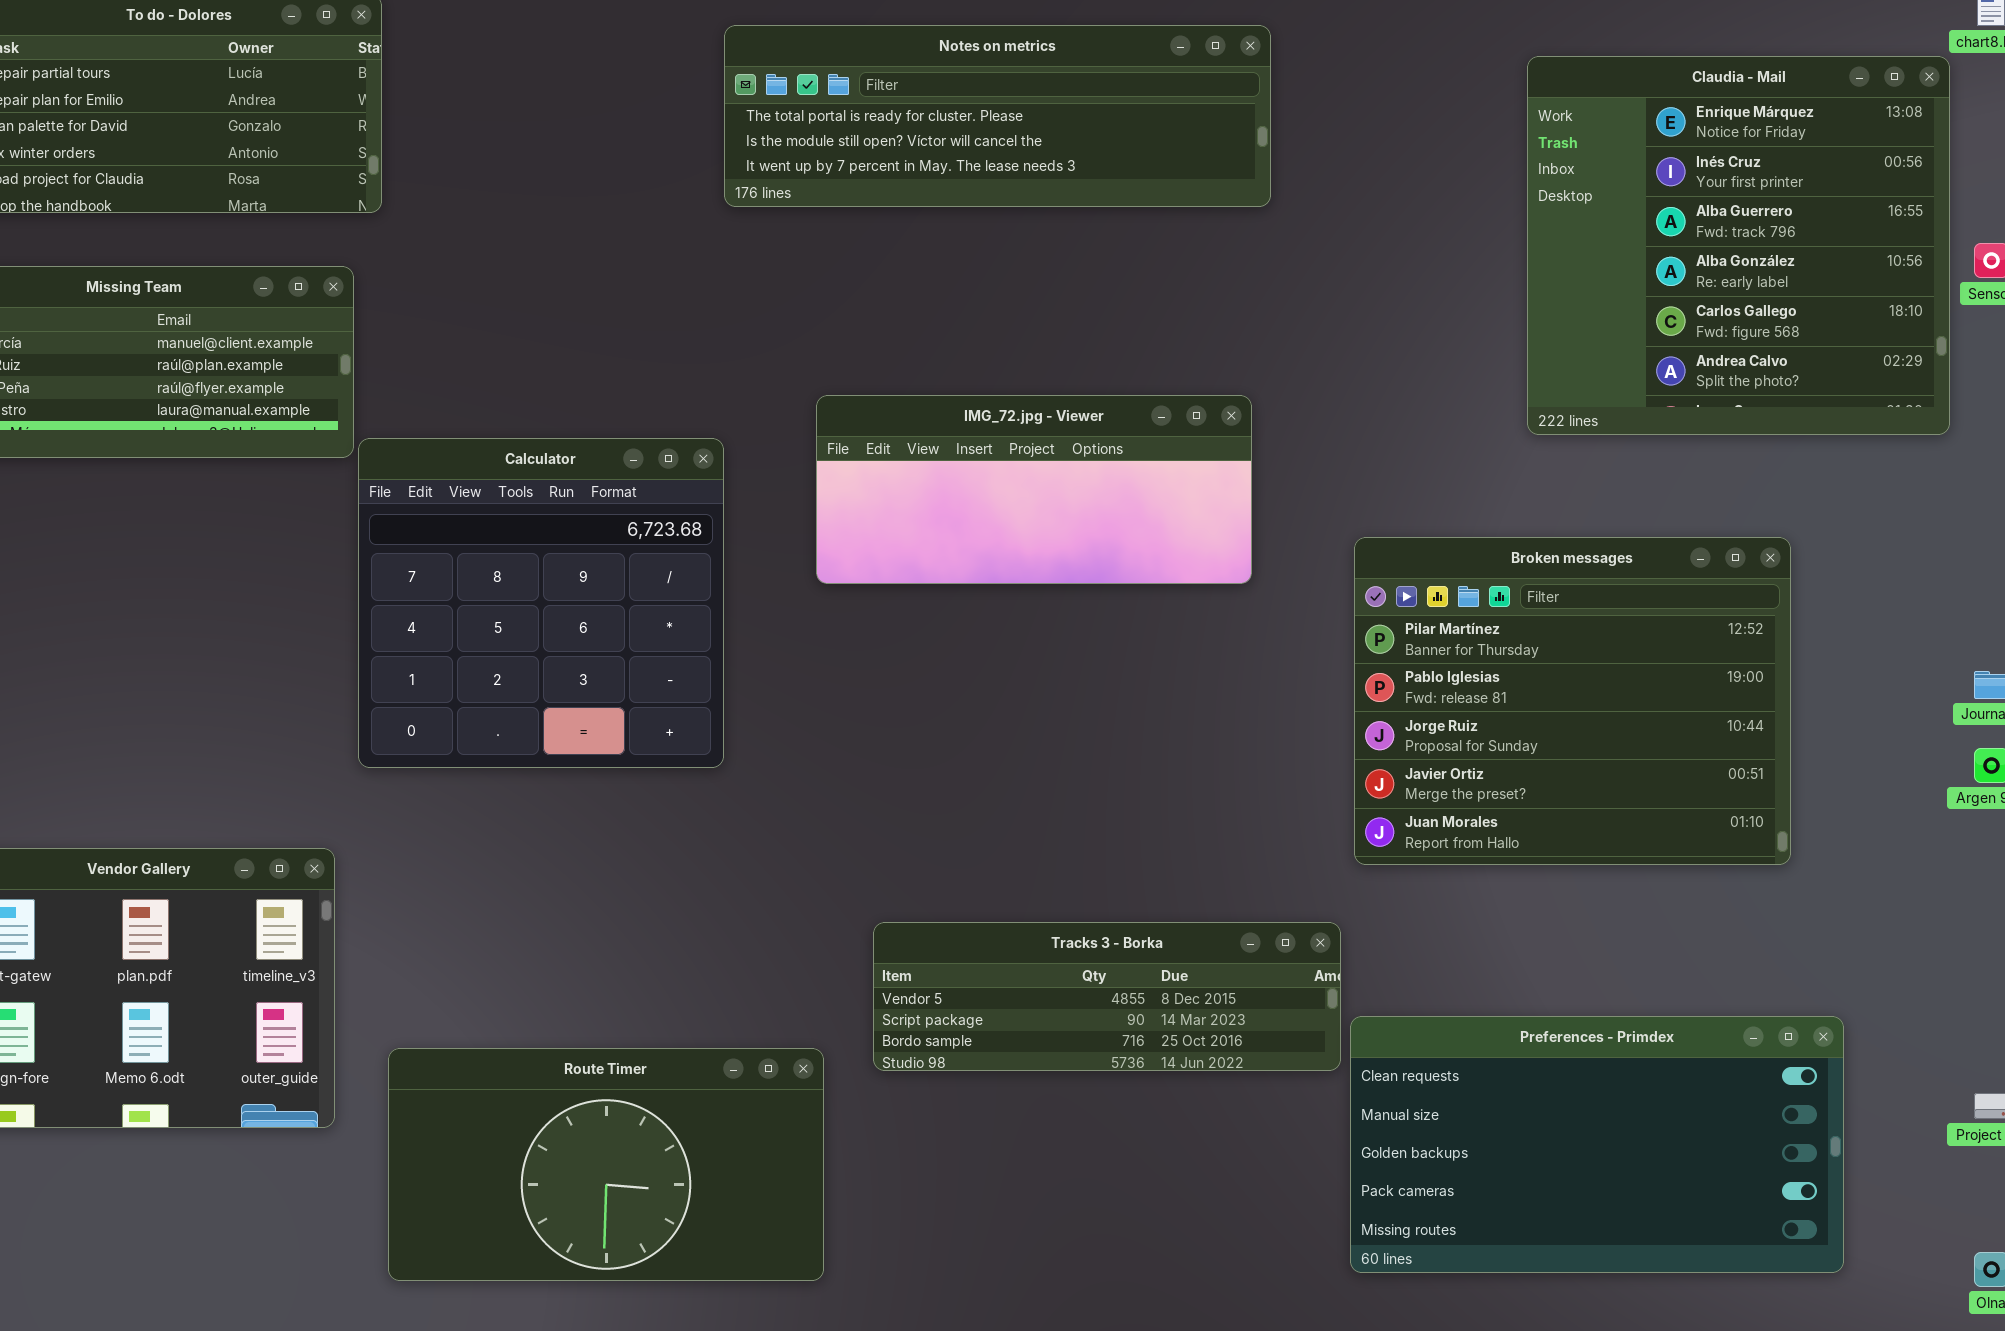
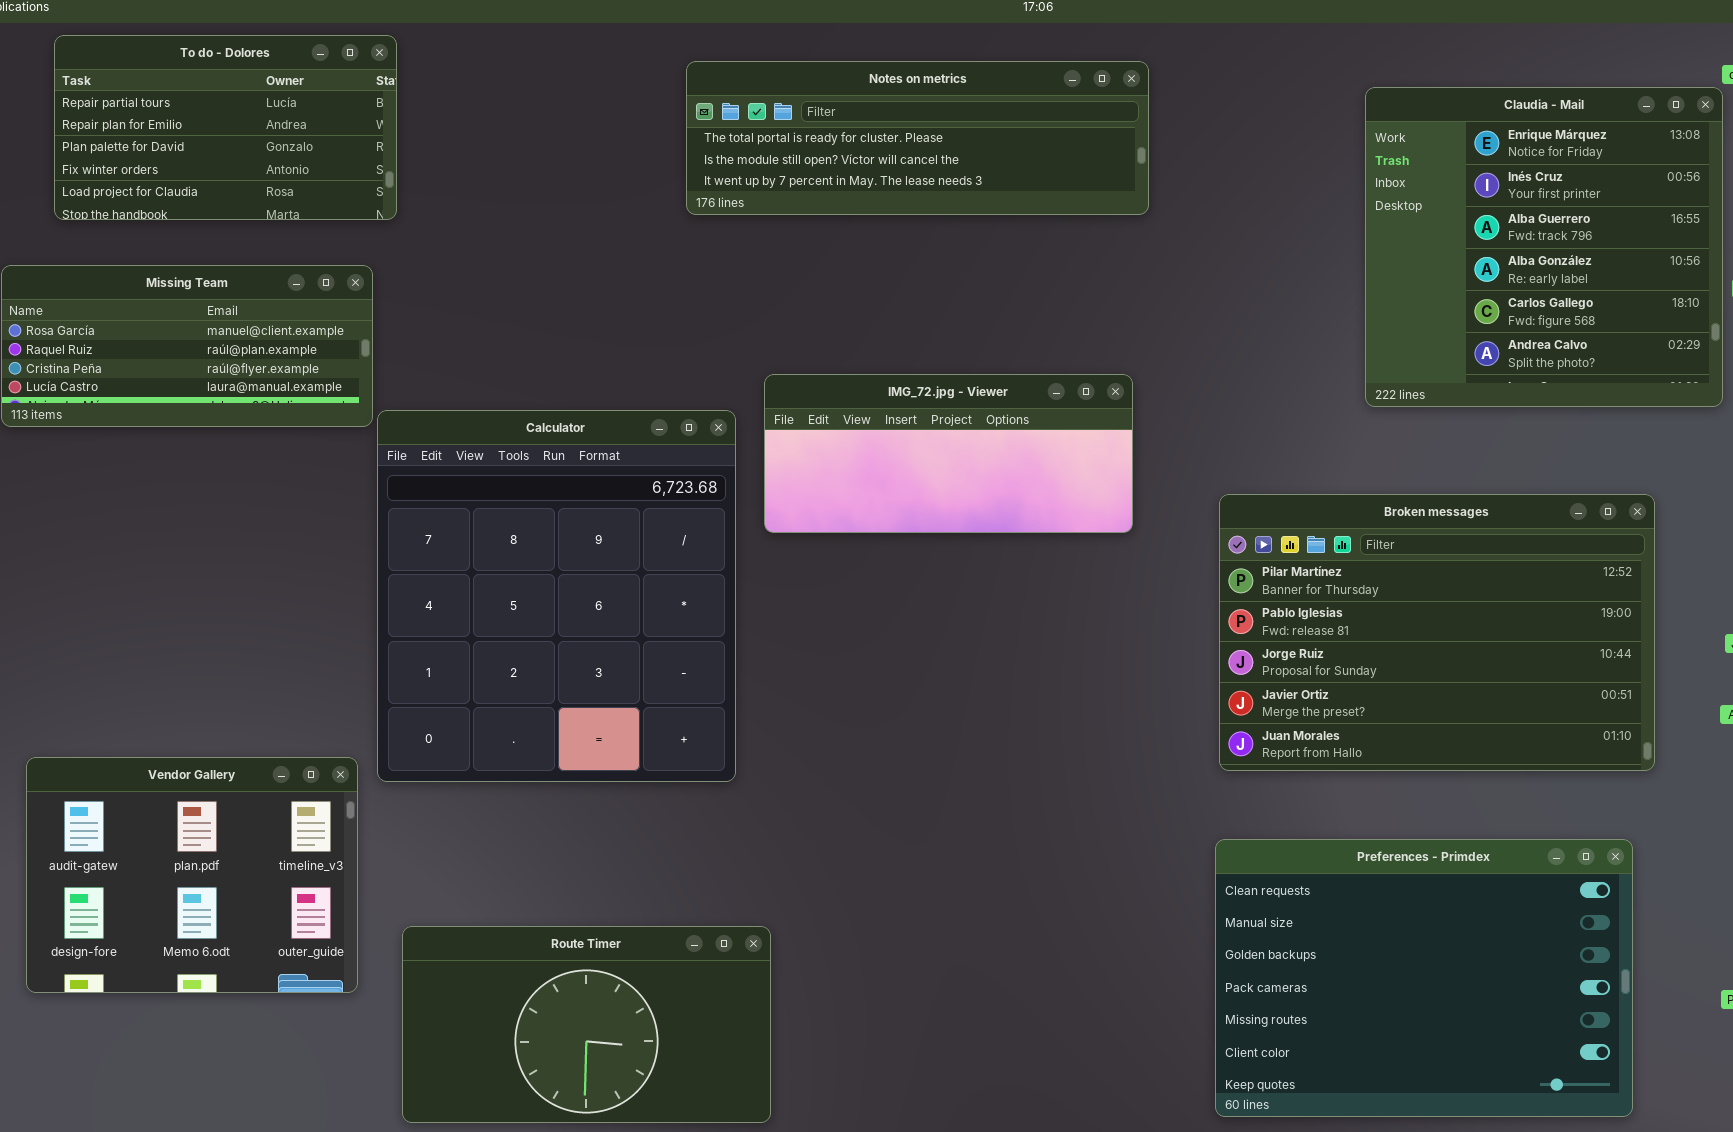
Calculator: [358,438,724,768] -> [377,410,736,782], resized
Broken messages: [1354,537,1791,865] -> [1219,494,1655,771], resized
Tracks 3 - Borka: [873,922,1341,1071] -> none, closed
Preferences - Primdex: [1350,1016,1844,1273] -> [1215,839,1633,1117], resized

